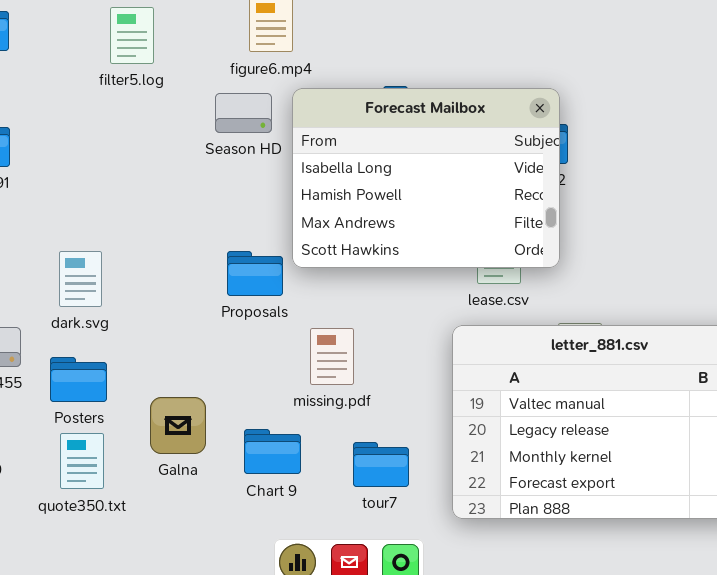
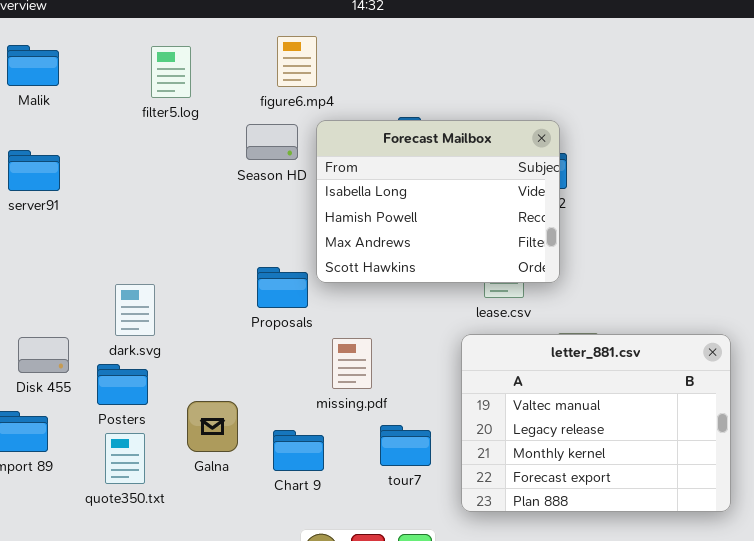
dark.svg: [59,251,102,307] -> [115,284,155,336], moved
tour7: [353,442,409,487] -> [380,425,431,466], moved

